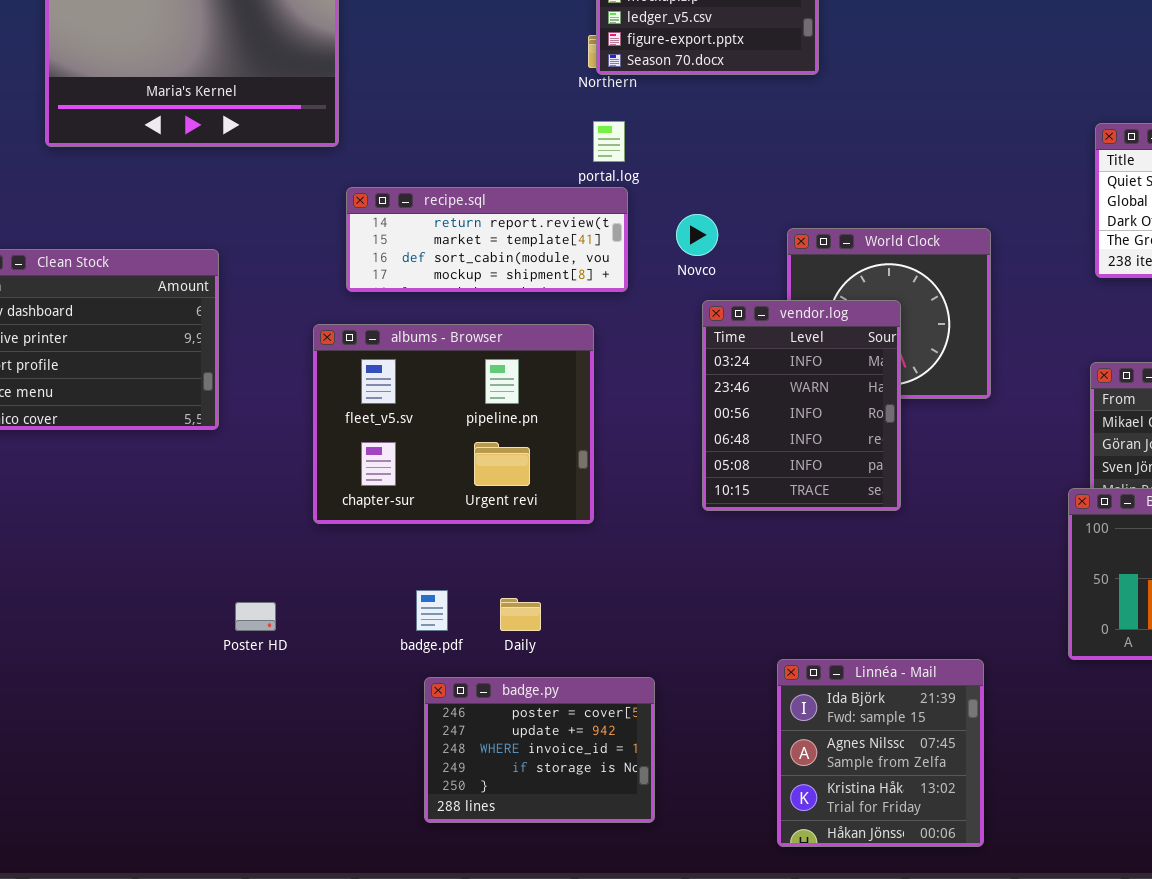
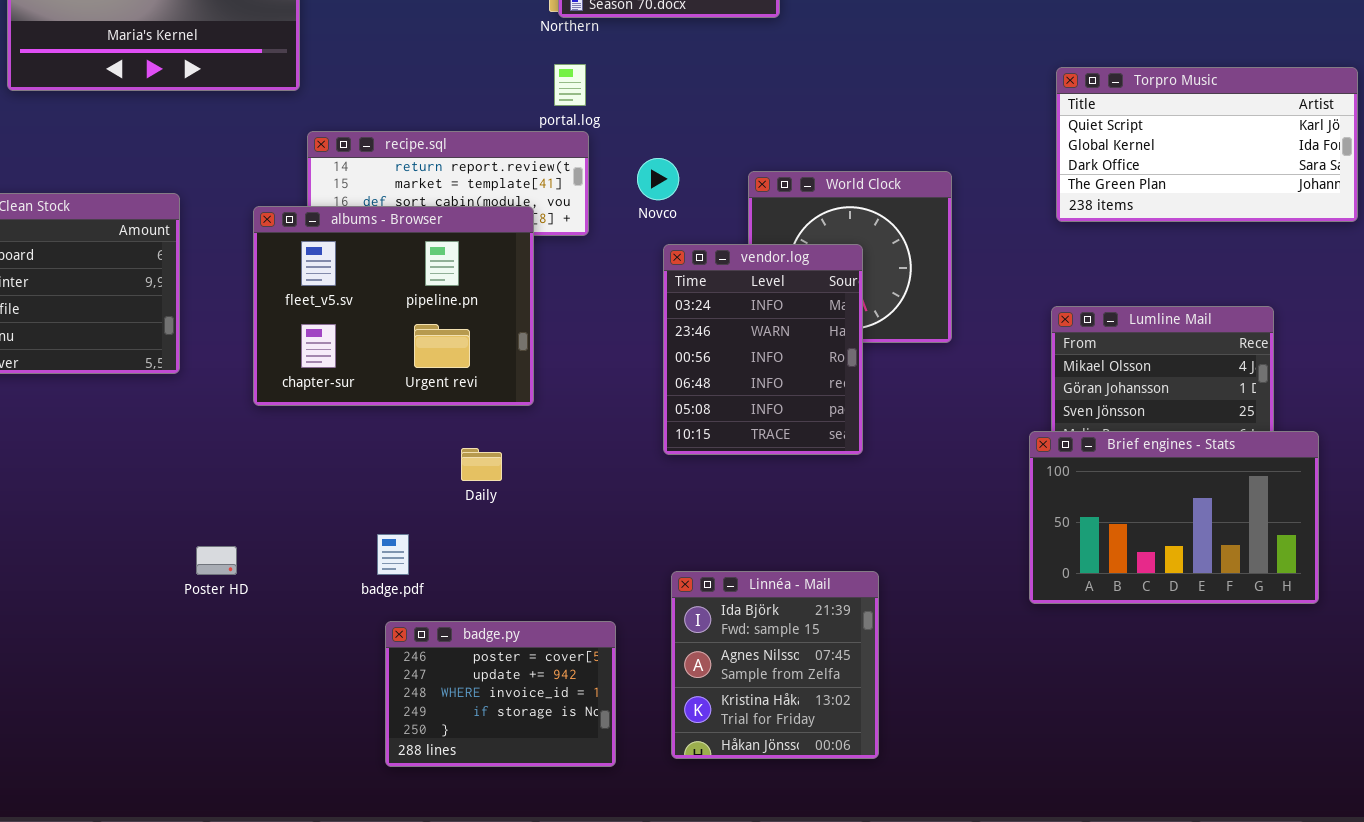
albums - Browser: [313,324,594,524] -> [253,206,534,406], moved
Daily: [500,598,541,631] -> [461,448,502,481], moved
Linnéa - Mail: [777,659,984,847] -> [671,571,879,759], moved

